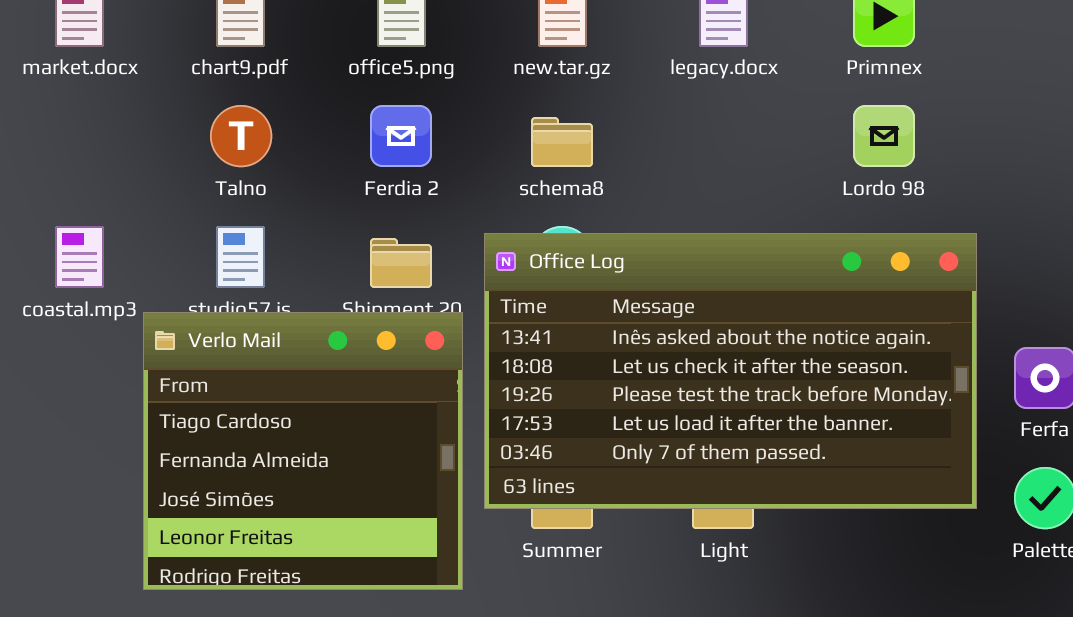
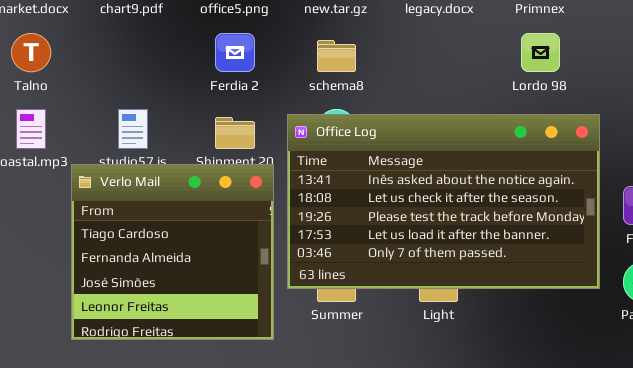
Talno: [210,105,272,167] -> [11,33,51,72], moved

